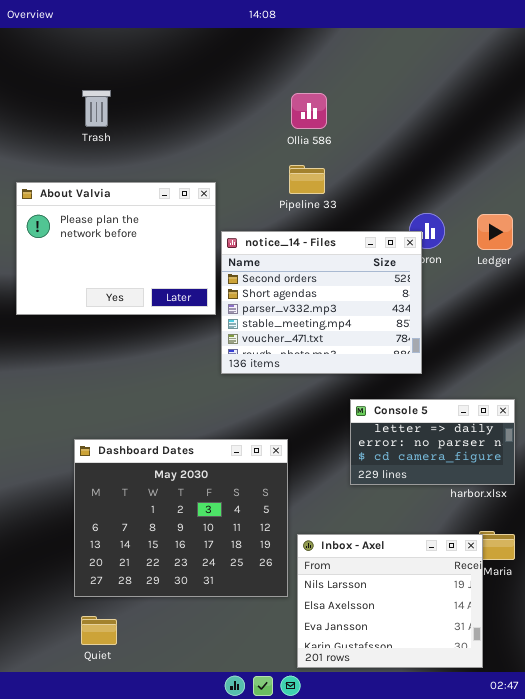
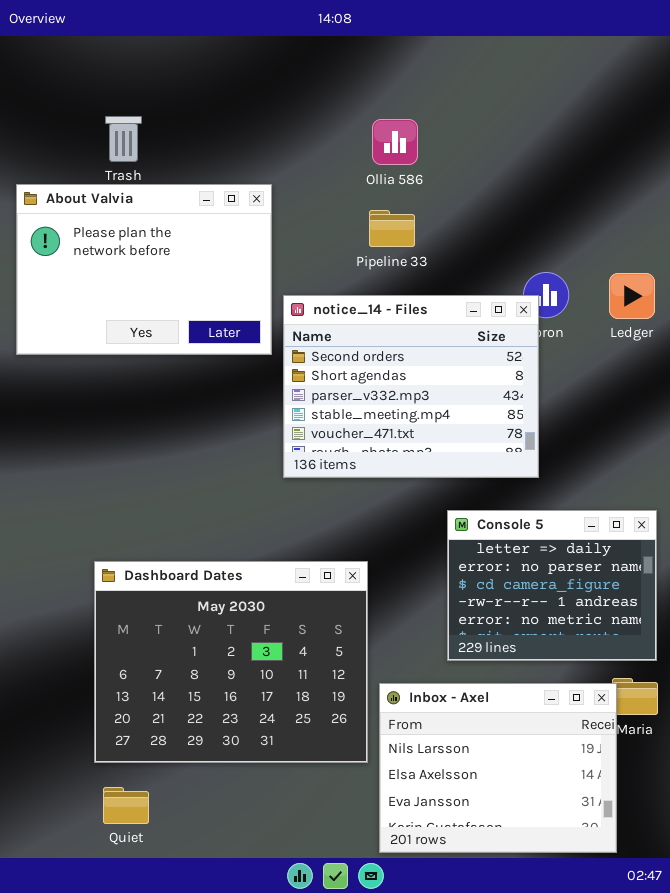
About Valvia: [16,182,216,315] -> [16,184,272,355], moved
Console 5: [350,399,515,485] -> [447,510,657,661], resized

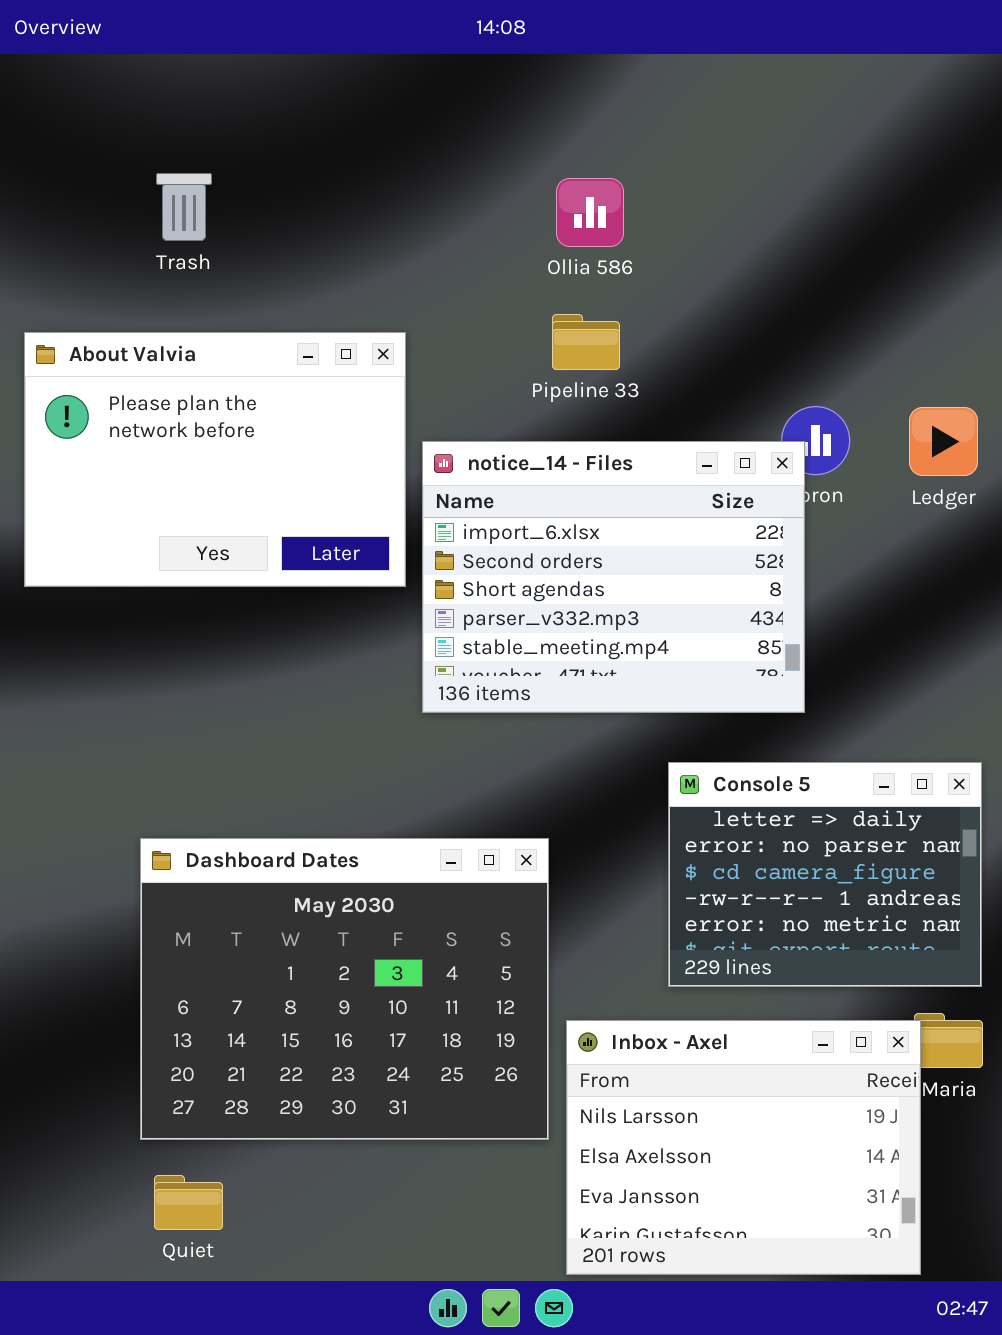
About Valvia: [16,184,272,355] -> [24,332,406,587], moved
notice_14 - Files: [283,295,539,478] -> [422,441,805,713], scrolled up 1 row

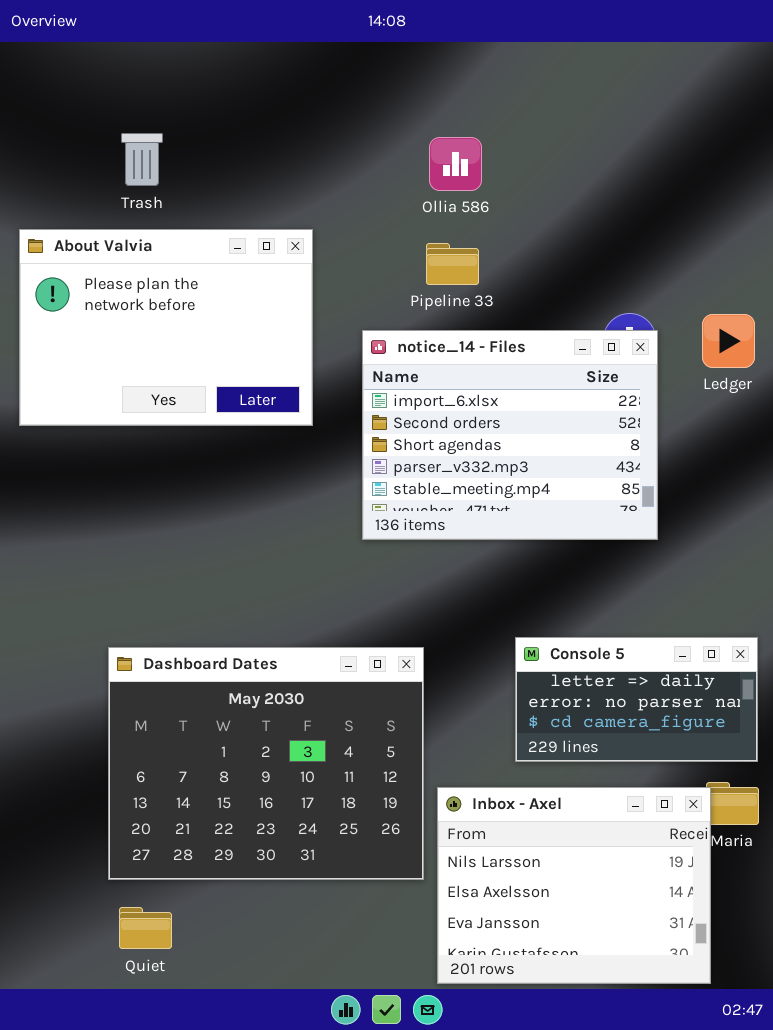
About Valvia: [24,332,406,587] -> [19,229,313,426], moved
notice_14 - Files: [422,441,805,713] -> [362,330,658,540], moved
Console 5: [668,762,982,987] -> [515,637,758,762], resized

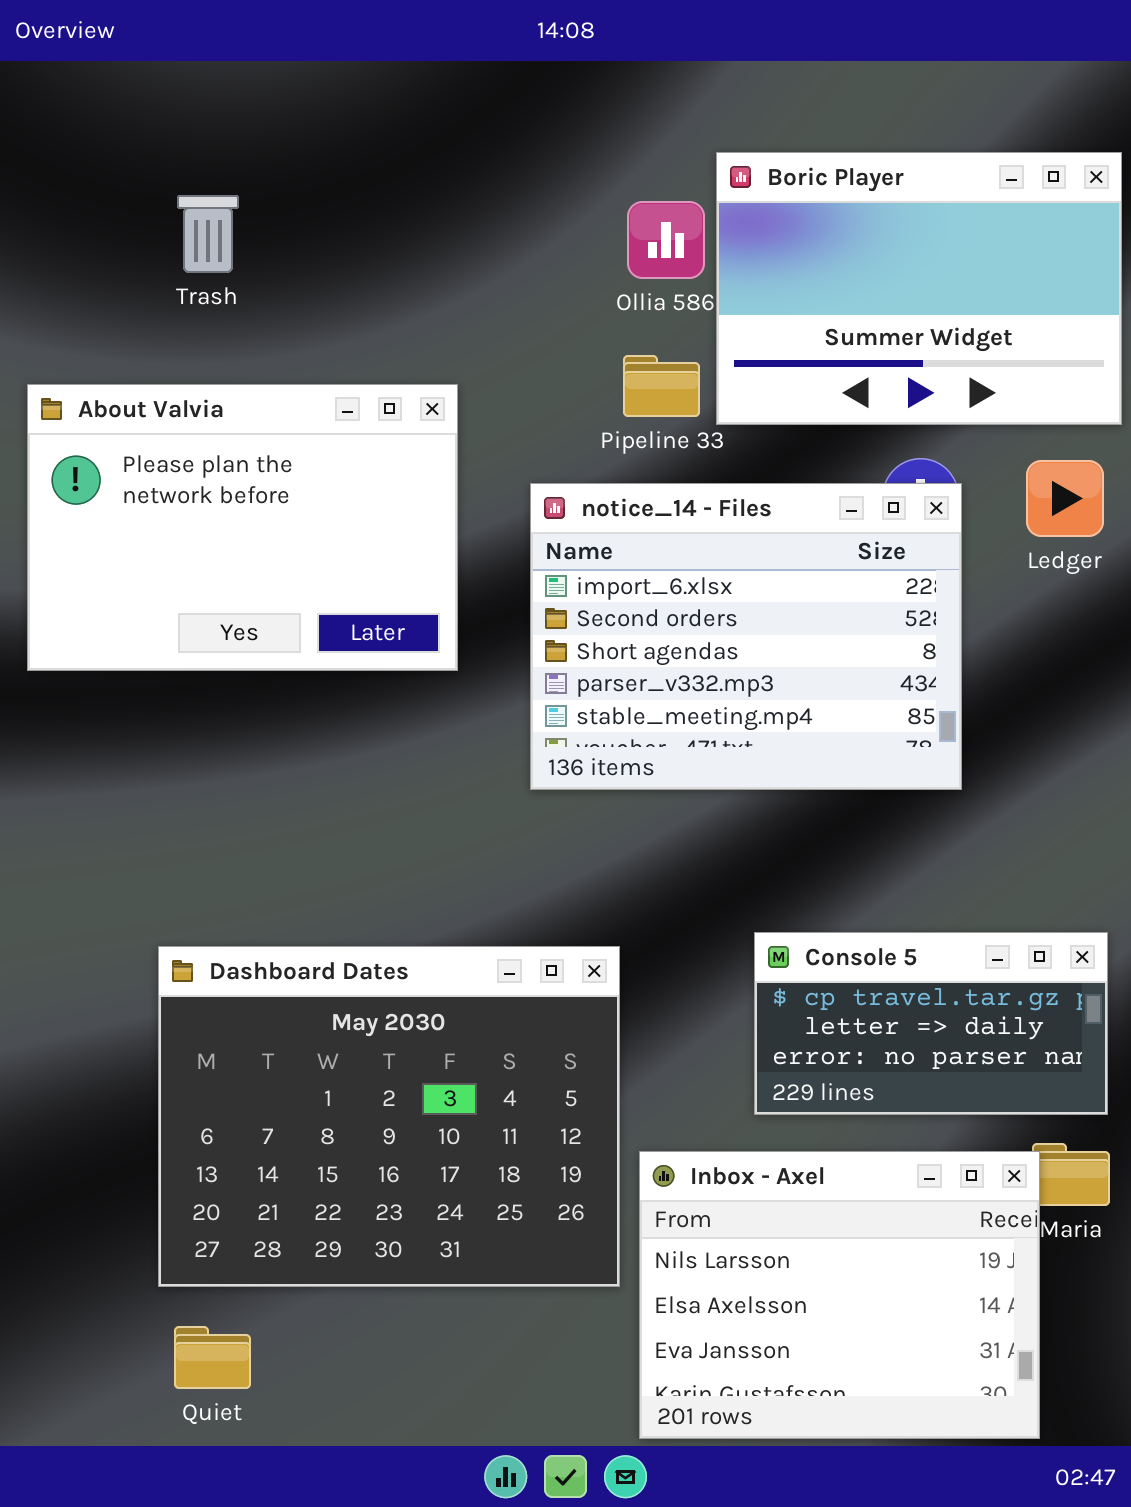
Boric Player: none -> [716,152,1122,425], opened
About Valvia: [19,229,313,426] -> [27,384,458,671], moved
Console 5: [515,637,758,762] -> [754,932,1108,1115], scrolled up 1 row

